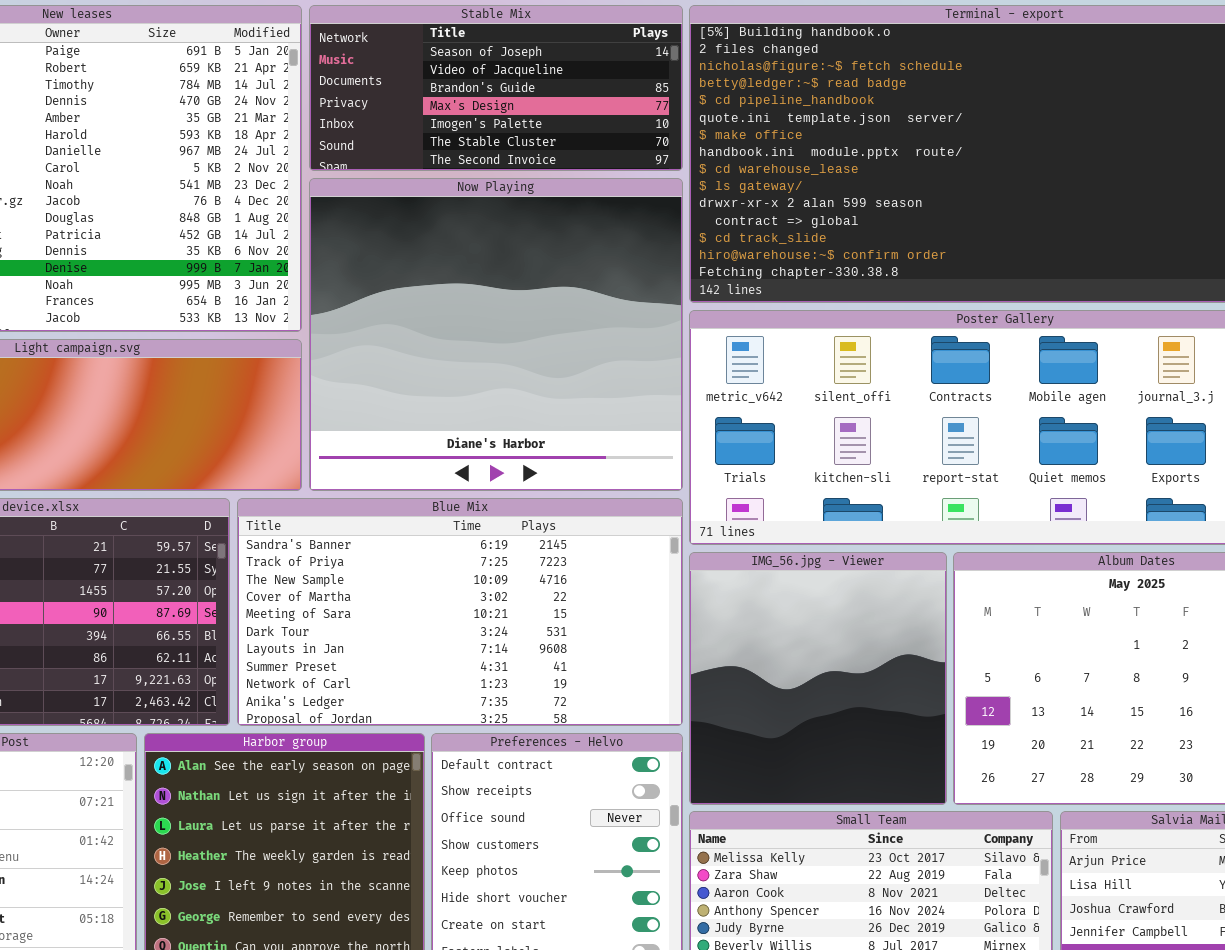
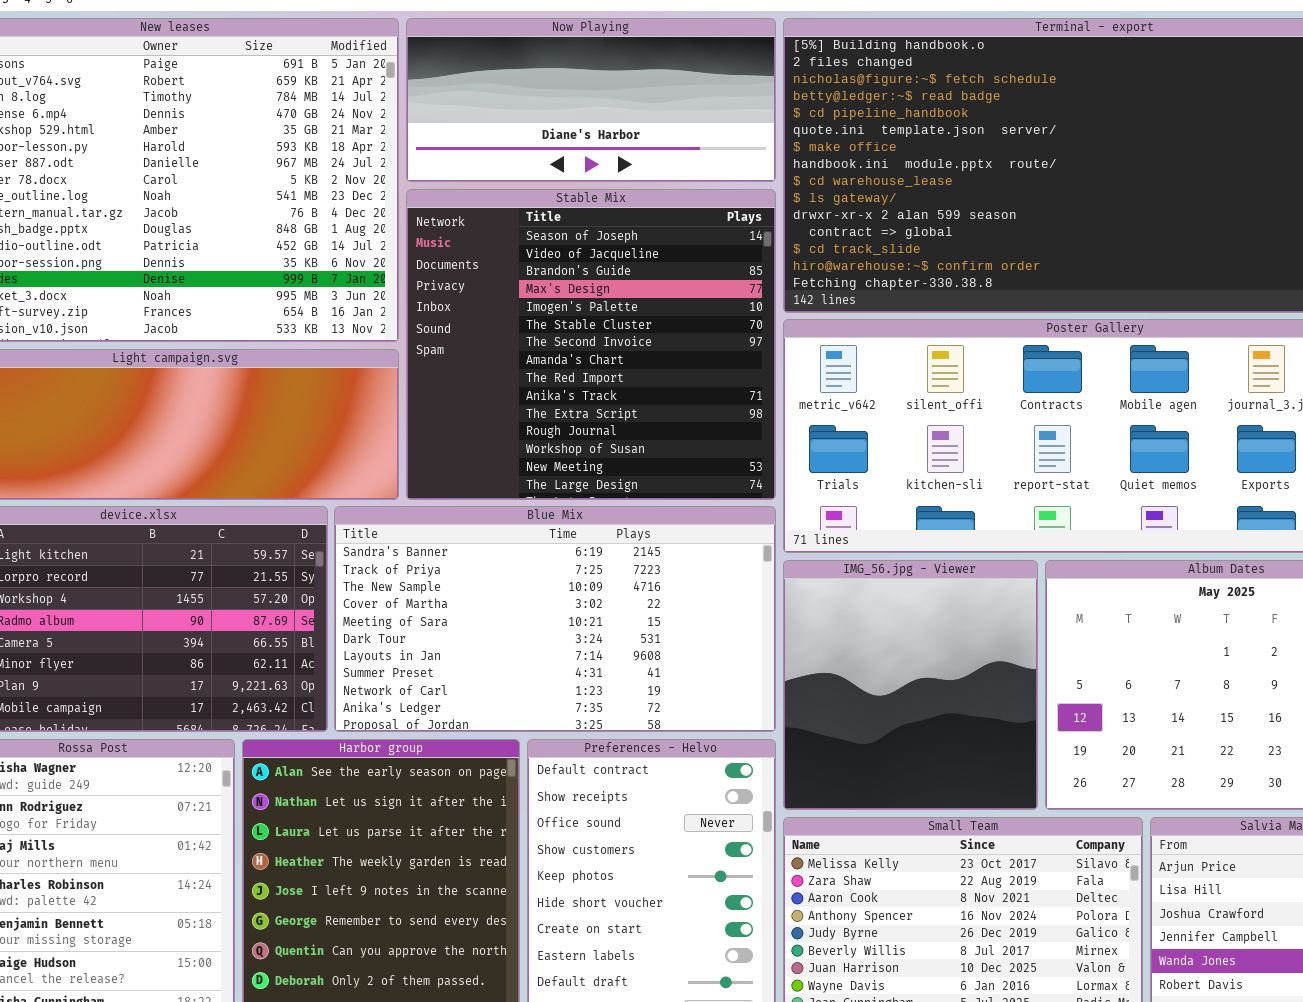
Stable Mix: [309,5,683,171] -> [406,189,776,500], moved, resized
Now Playing: [309,178,683,491] -> [406,18,776,182], moved, resized

